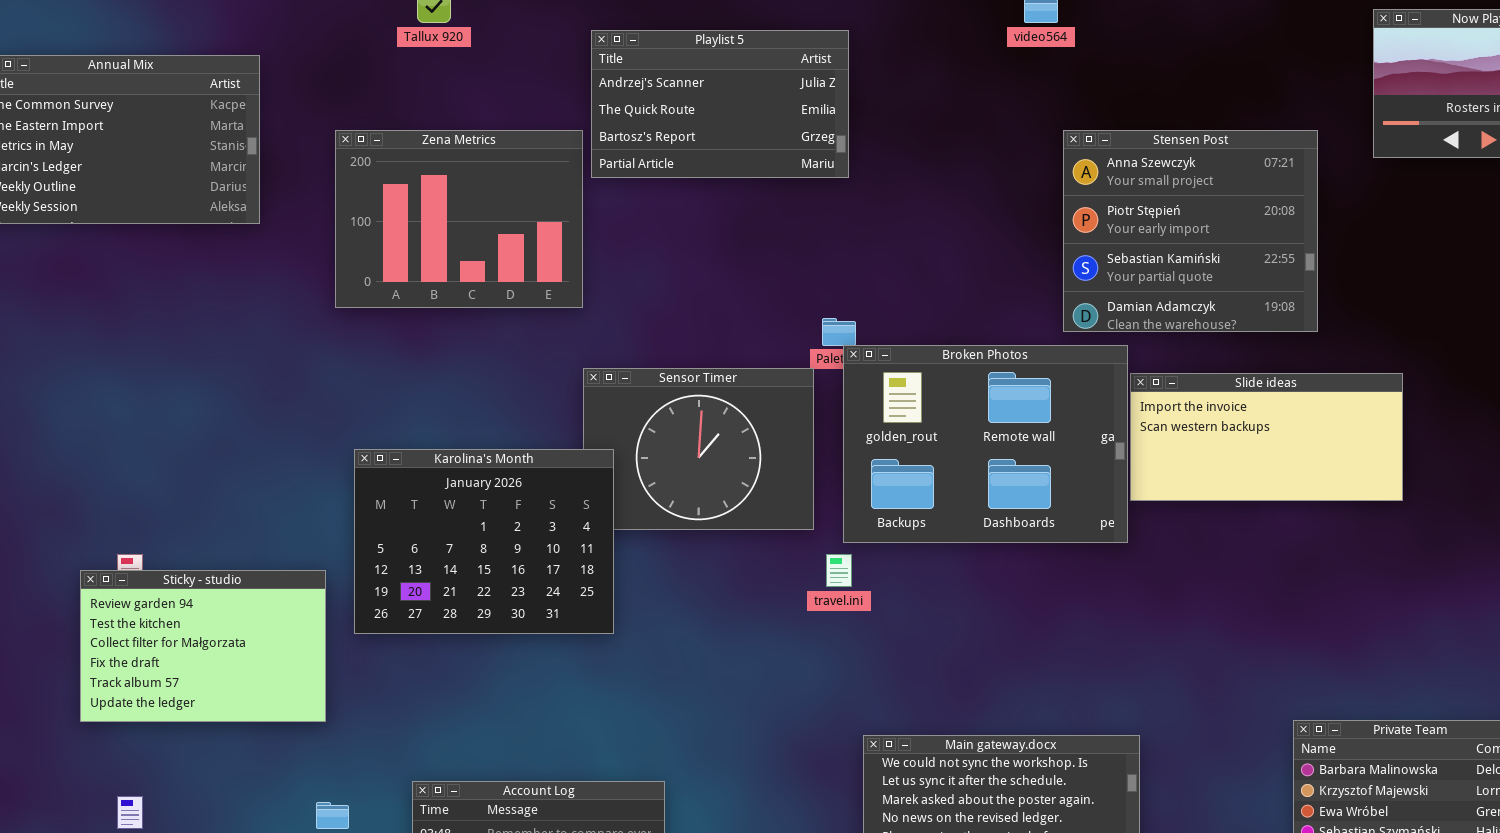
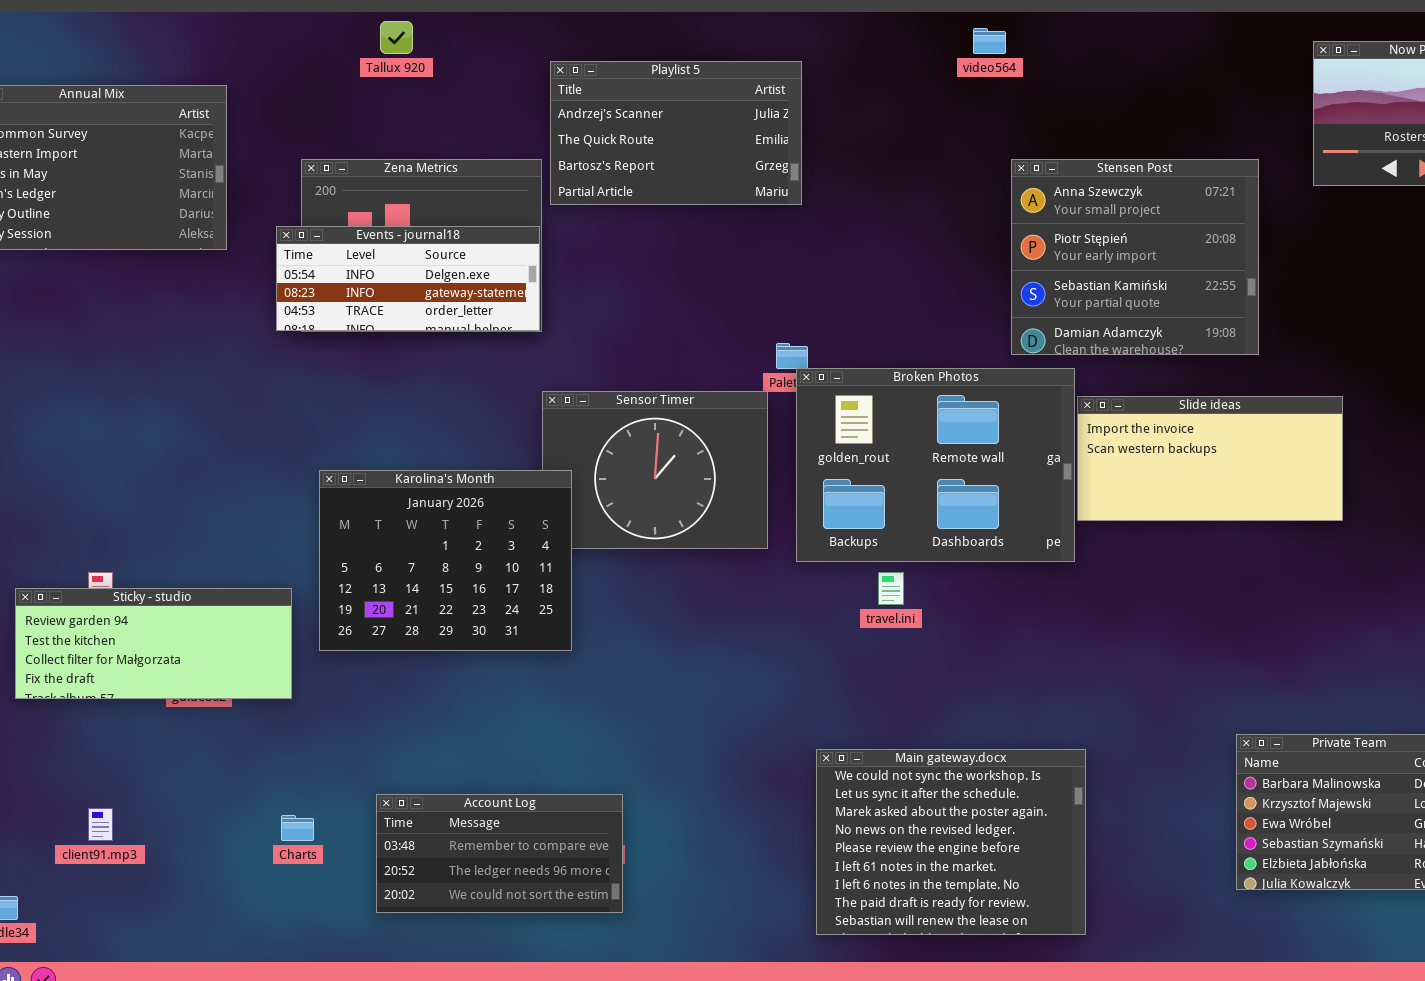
Events - journal18: none -> [276,226,540,331], opened
travel.ini: [826,554,852,587] -> [878,572,904,605], moved
Sticky - studio: [80,570,326,722] -> [15,588,292,699], resized

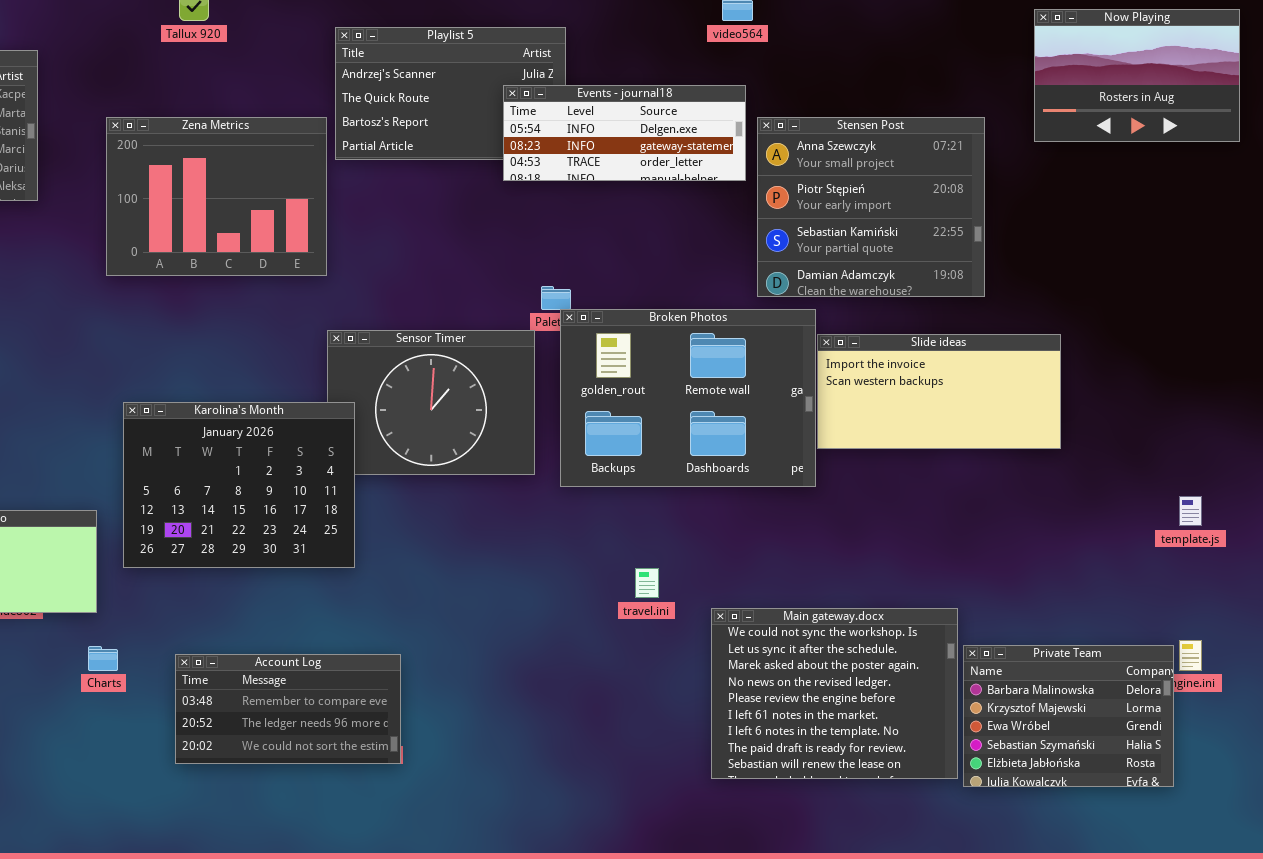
Events - journal18: [276,226,540,331] -> [503,85,746,181], moved
travel.ini: [878,572,904,605] -> [635,568,659,598], moved
Main gateway.docx: [816,749,1086,935] -> [711,608,958,779], moved
Account Log: [376,794,623,913] -> [175,654,401,764], moved
Charts: [281,815,314,841] -> [88,646,118,671], moved

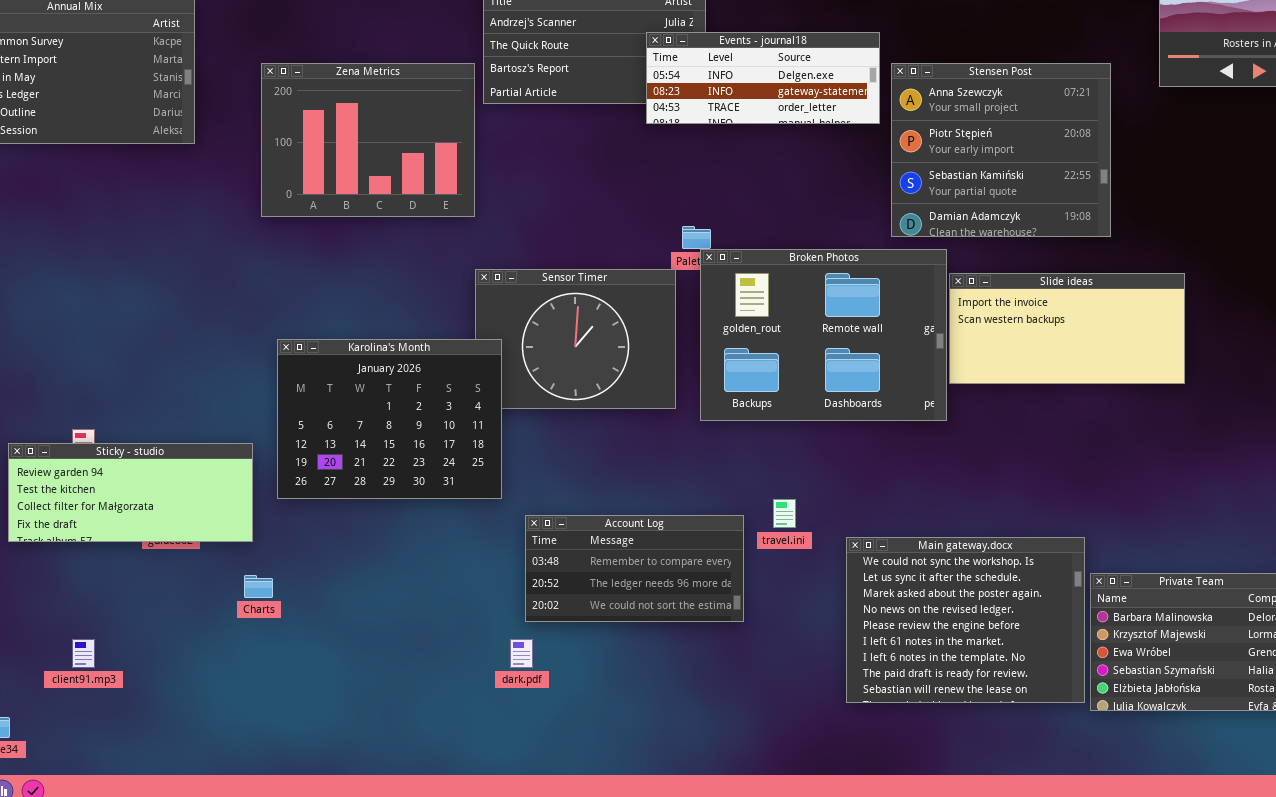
Account Log: [175,654,401,764] -> [525,515,744,622], moved

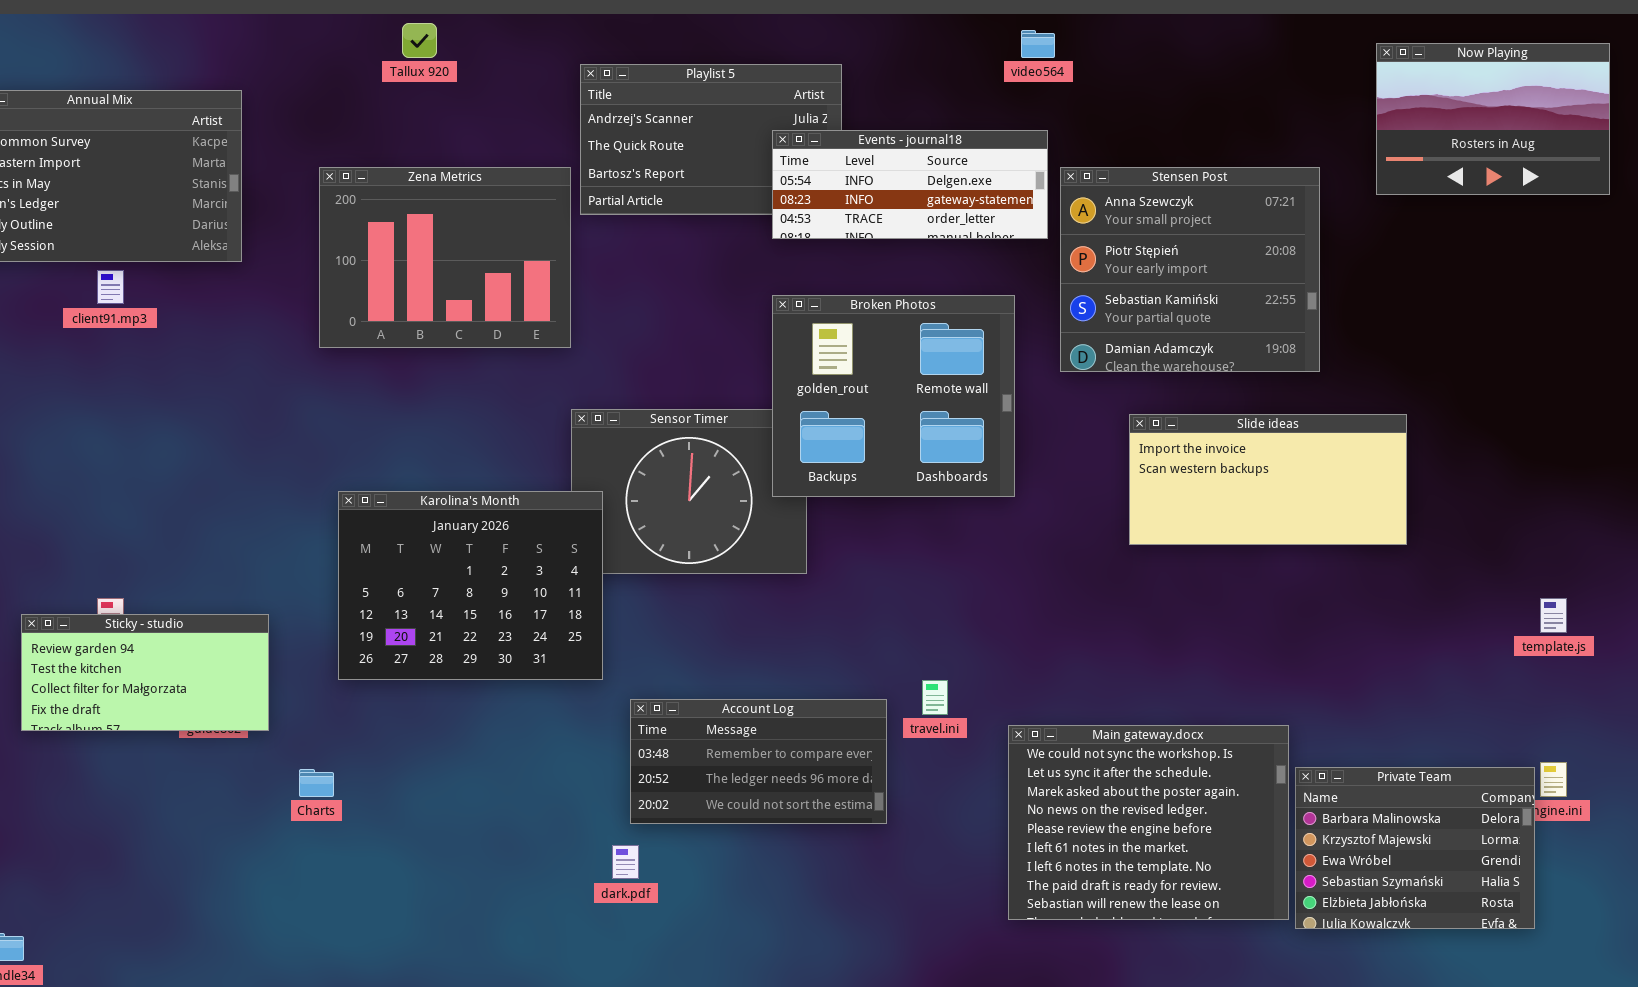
Broken Photos: [700,249,947,421] -> [772,295,1015,497], moved, resized
Sticky - studio: [8,443,253,542] -> [21,614,269,731], resized
client91.mp3: [72,639,95,668] -> [97,270,124,304], moved

